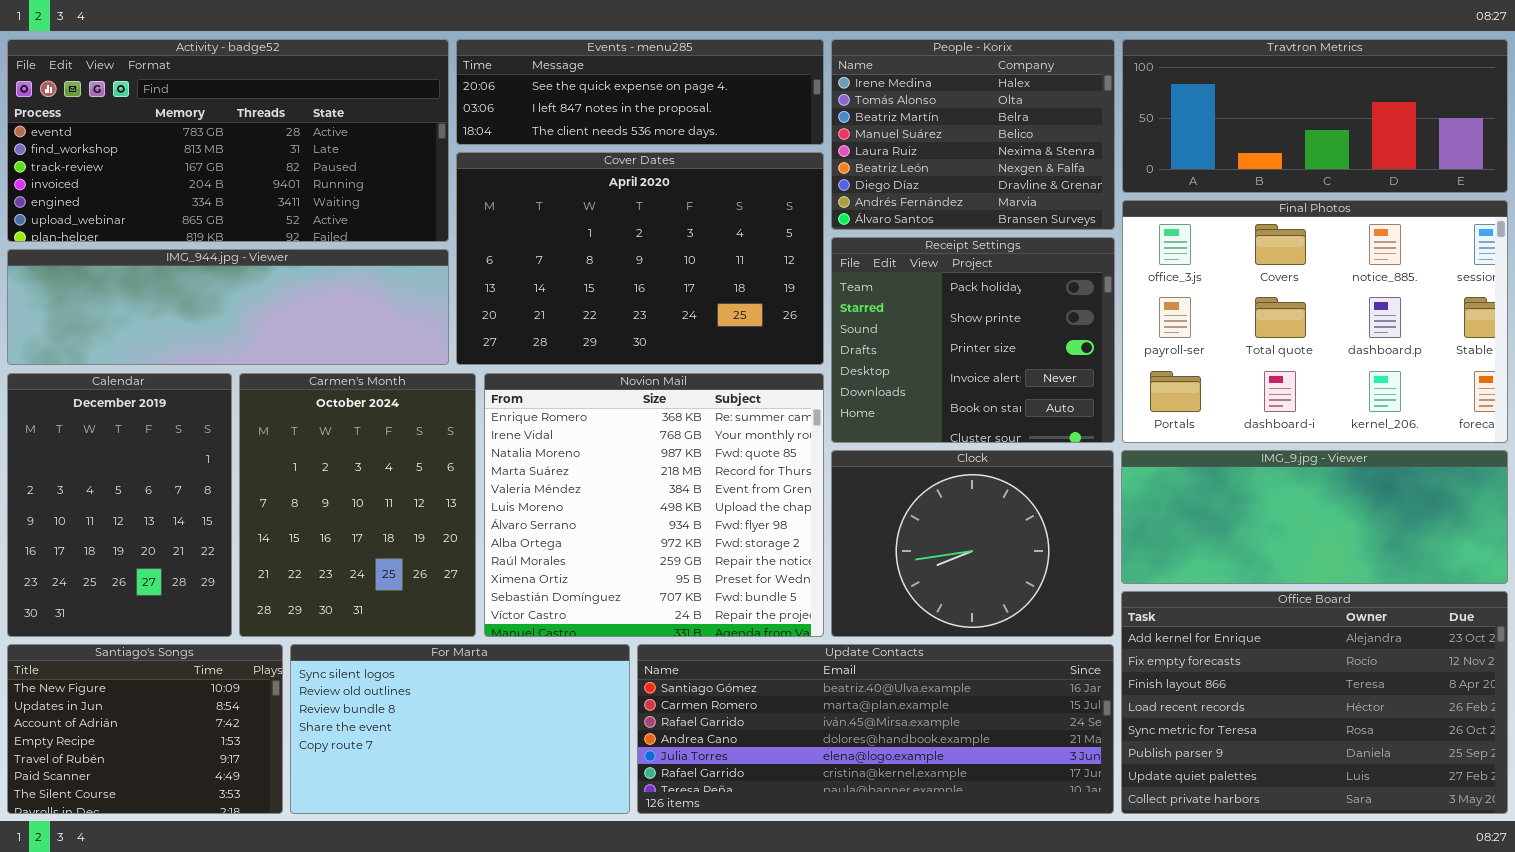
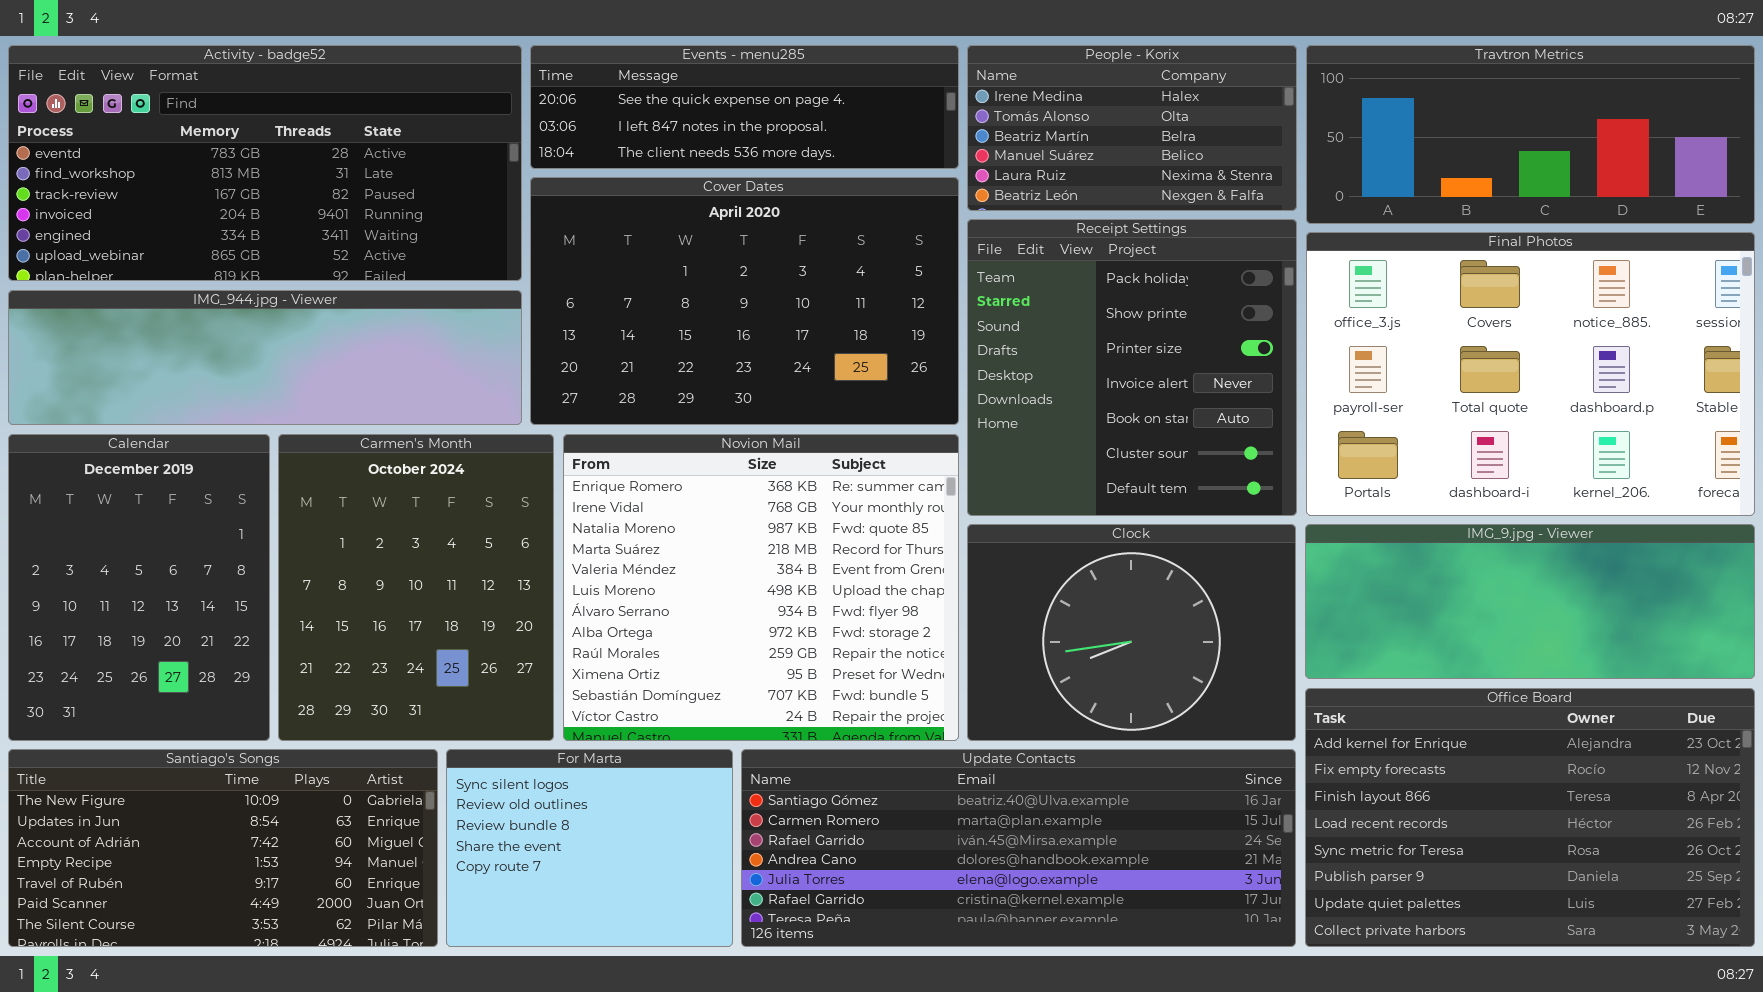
People - Korix: [831,39,1115,230] -> [967,45,1297,211], resized
Receipt Settings: [831,237,1115,443] -> [967,219,1297,516], resized
Santiago's Songs: [7,644,283,814] -> [8,749,438,947], resized
For Marta: [290,644,630,814] -> [446,749,733,947], resized

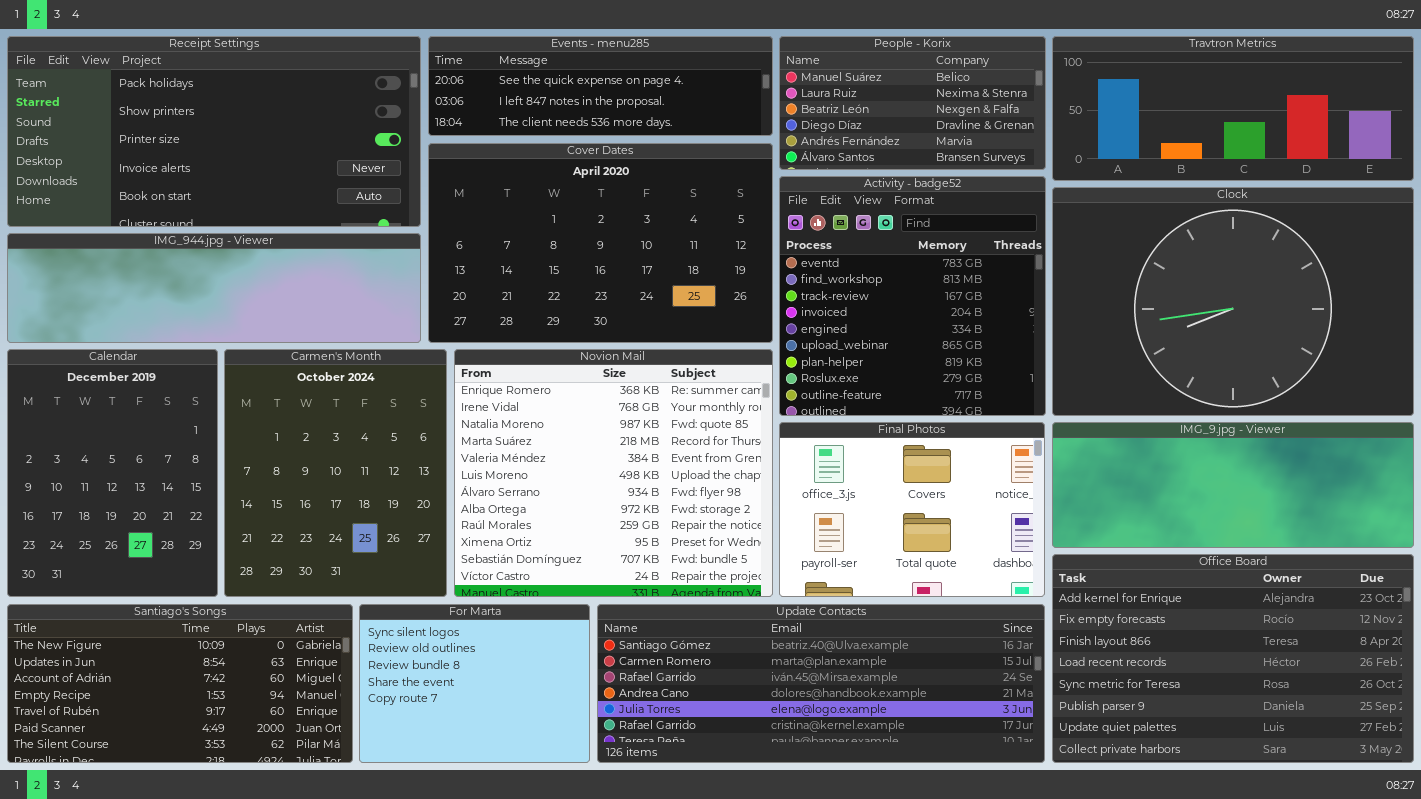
Activity - badge52: [8,45,522,281] -> [779,176,1046,416], moved, resized
People - Korix: [967,45,1297,211] -> [779,36,1046,170], scrolled down 3 rows
Receipt Settings: [967,219,1297,516] -> [7,36,421,227], moved, resized
Final Photos: [1306,232,1755,516] -> [779,422,1045,597], moved, resized
Clock: [967,524,1296,741] -> [1052,187,1414,416], moved, resized

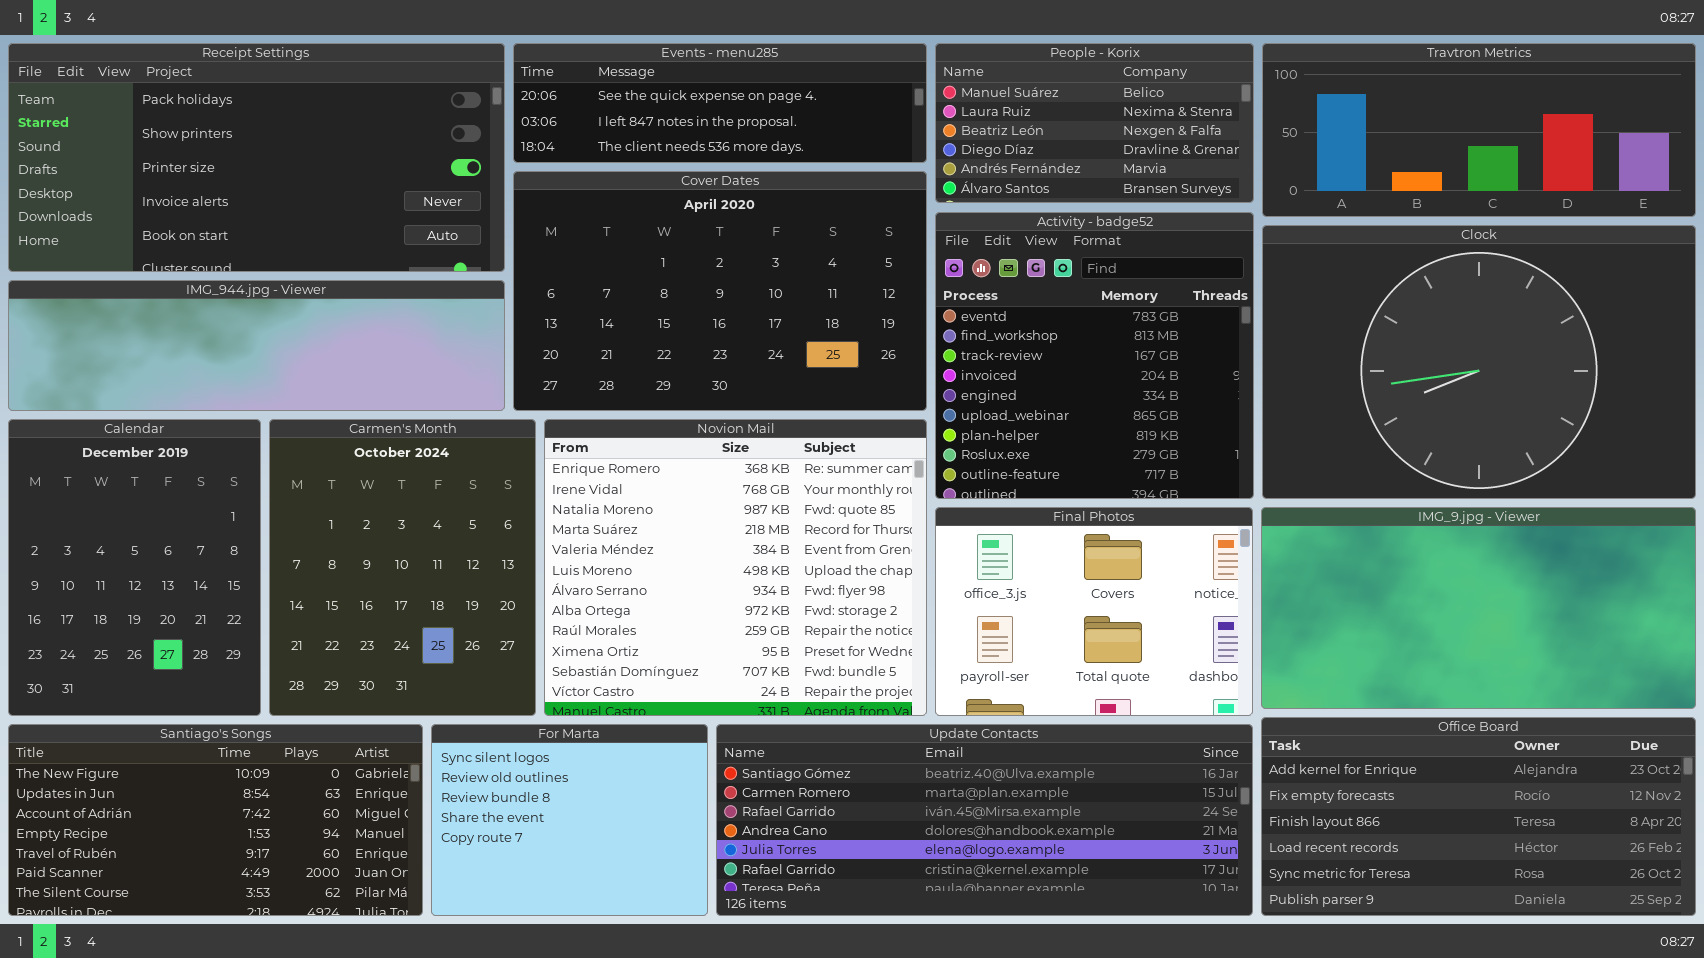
IMG_9.jpg - Viewer: [1052,422,1414,548] -> [1261,507,1696,709], resized
Office Board: [1052,554,1414,763] -> [1261,717,1696,916], resized

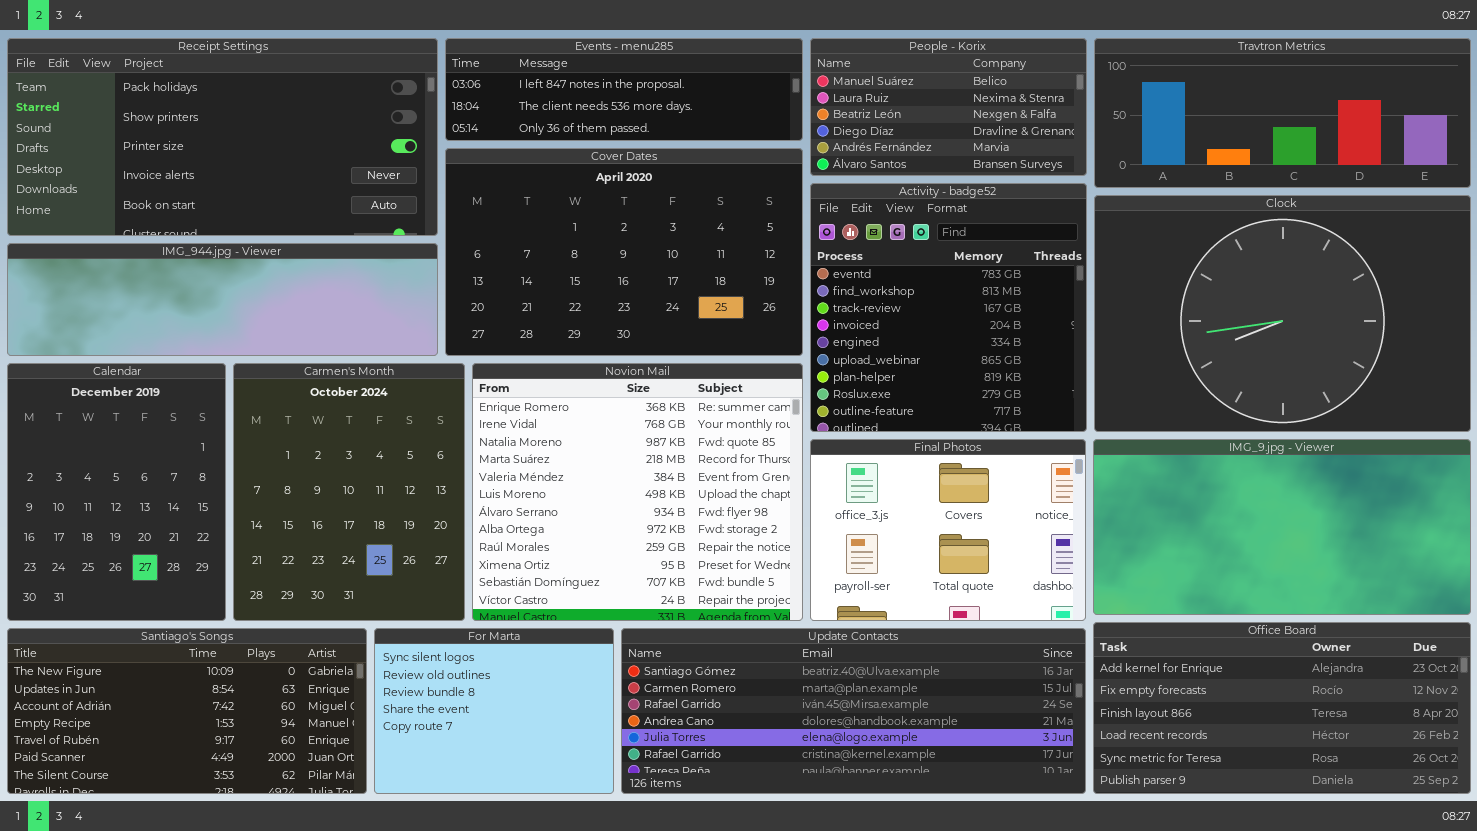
Events - menu285: [513,43,927,163] -> [445,38,803,141], scrolled down 1 row

